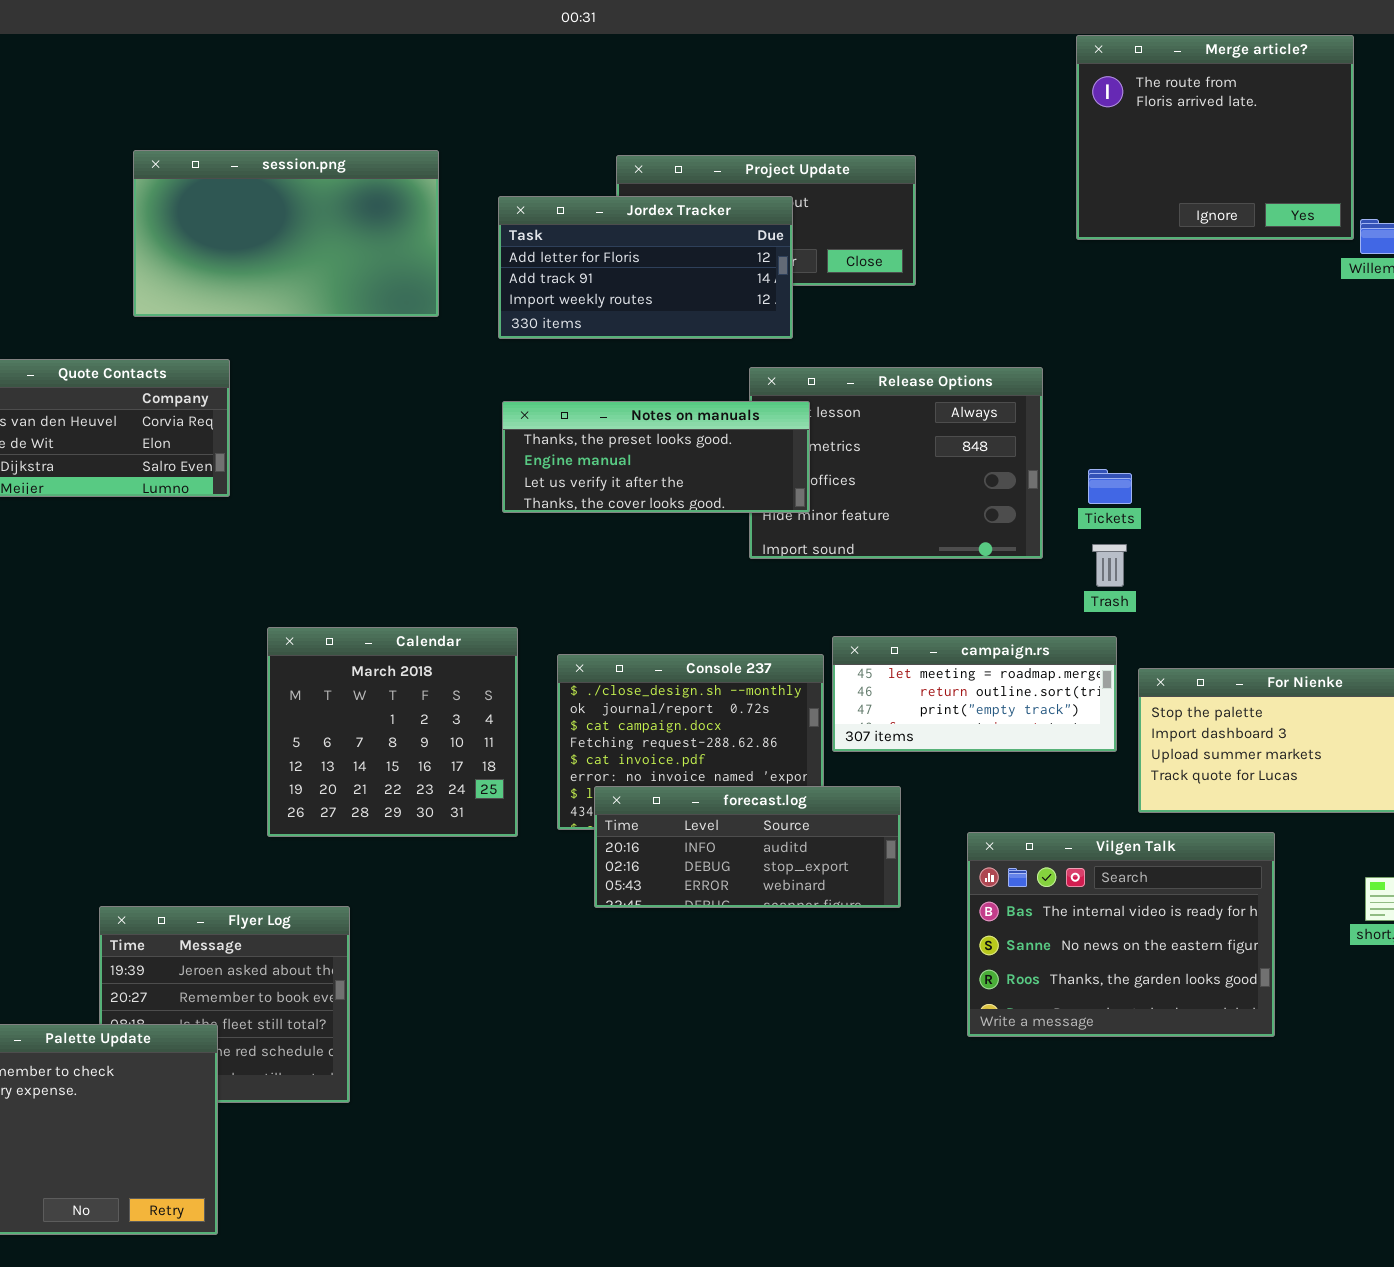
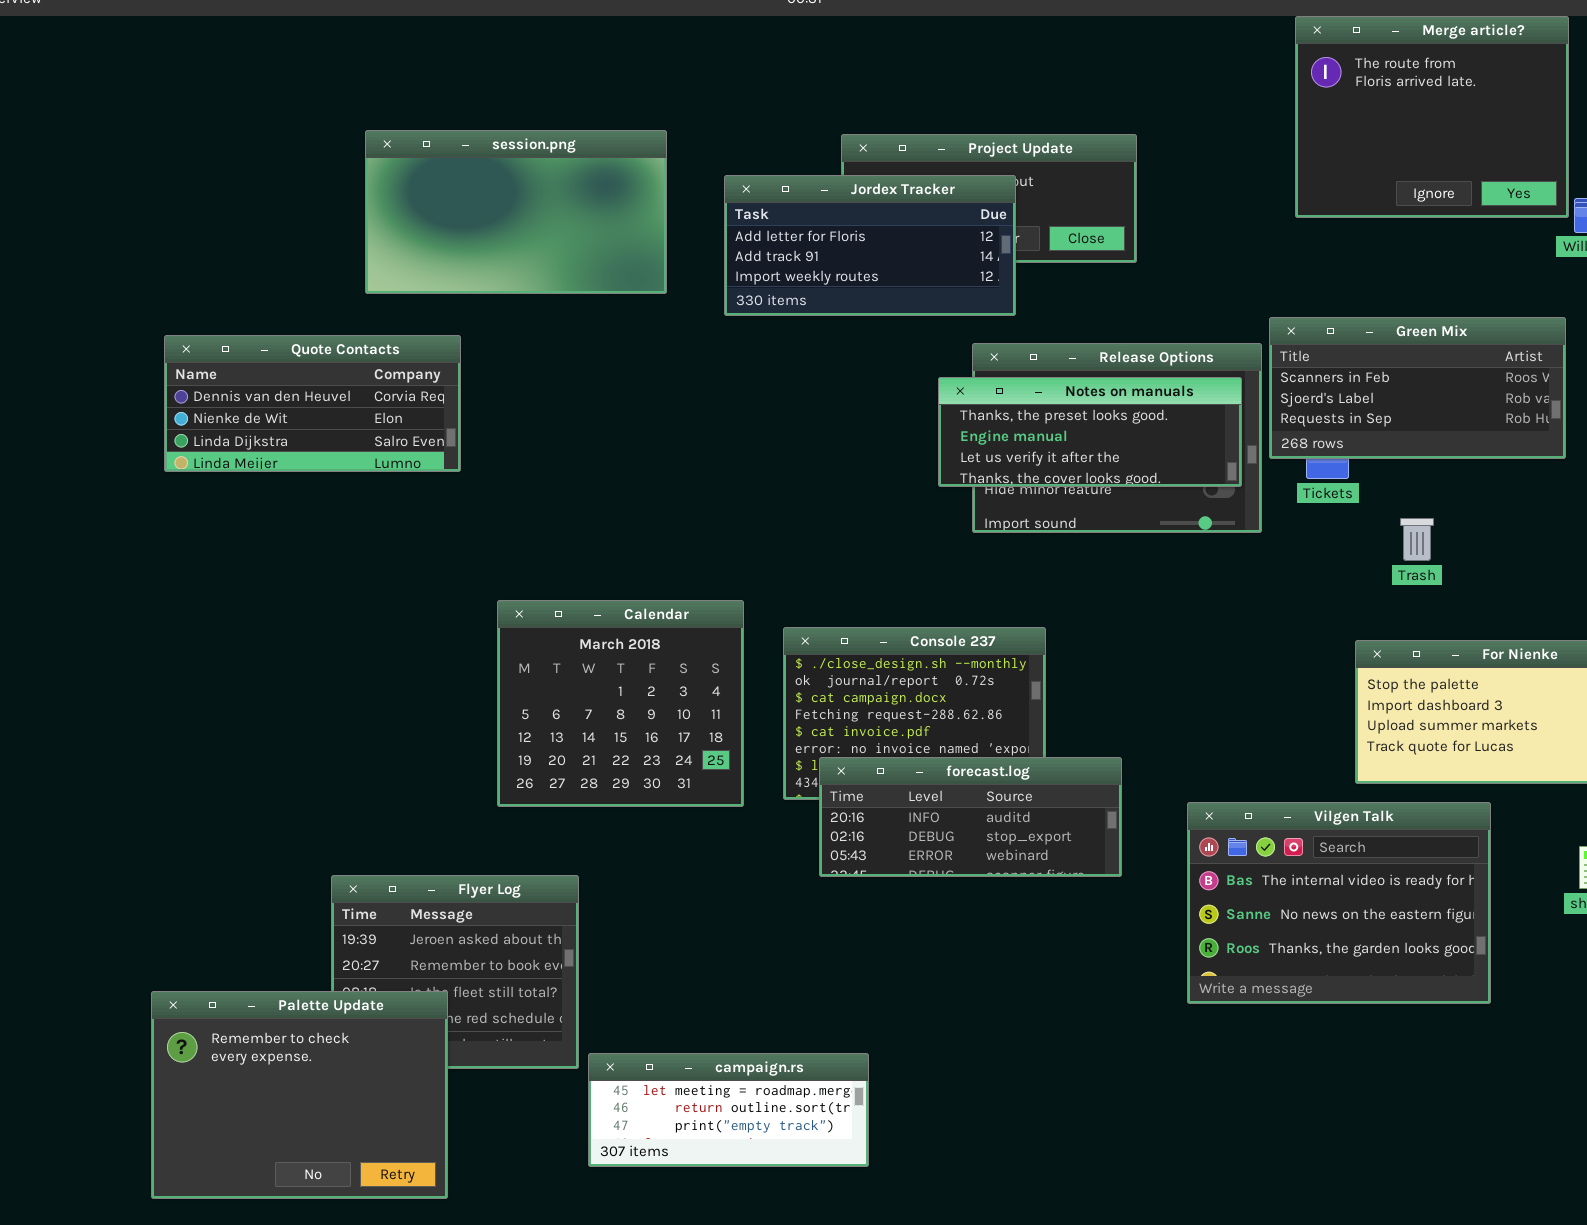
Green Mix: none -> [1269,317,1566,459], opened
Notes on manuals: [502,401,810,513] -> [938,377,1242,487], moved
Trash: [1092,544,1127,587] -> [1400,518,1434,561], moved
campaign.rs: [832,636,1117,752] -> [588,1053,869,1167], moved

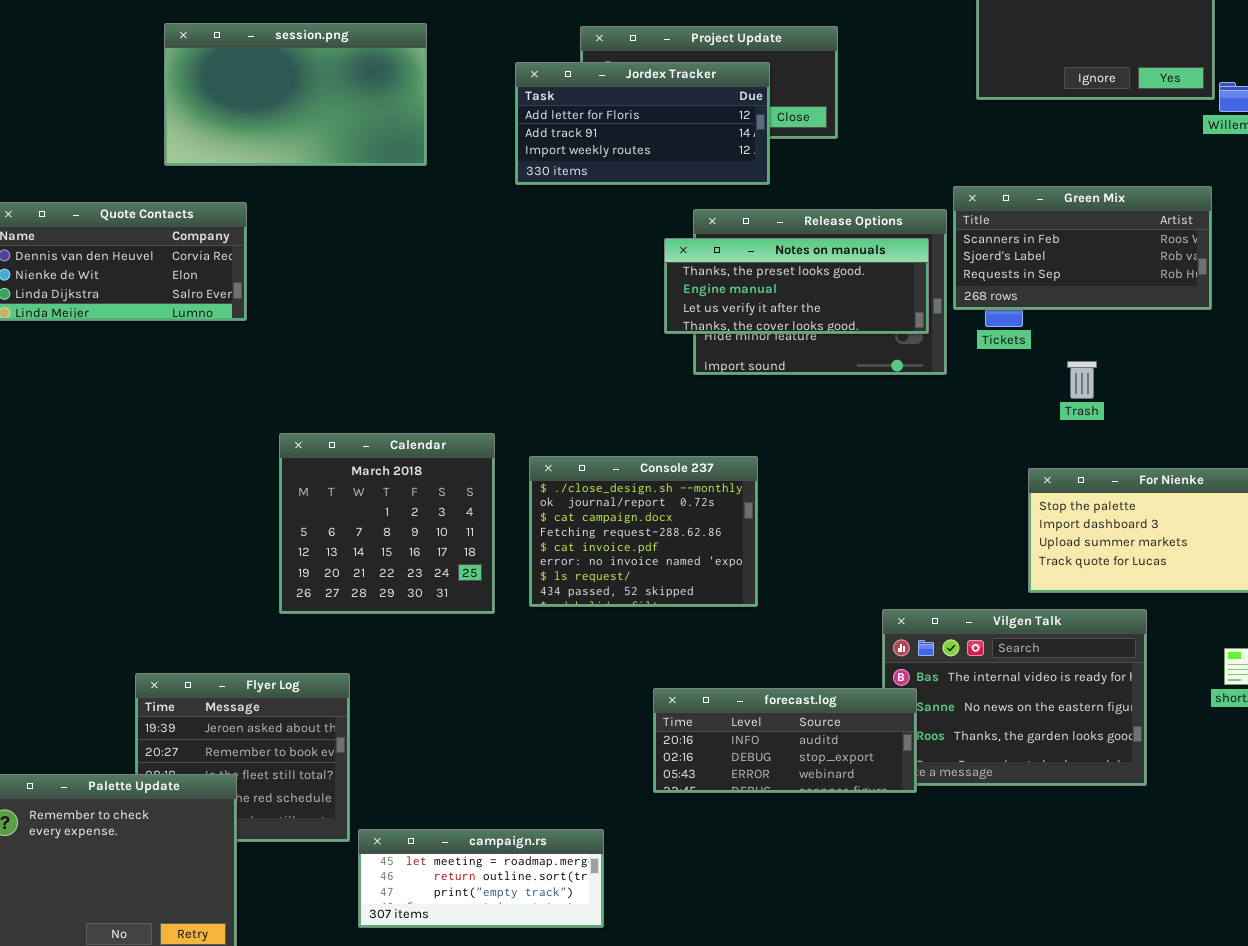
Jordex Tracker: [724,175,1016,316] -> [515,62,770,185], moved
forecast.log: [819,757,1122,877] -> [653,688,917,793], moved

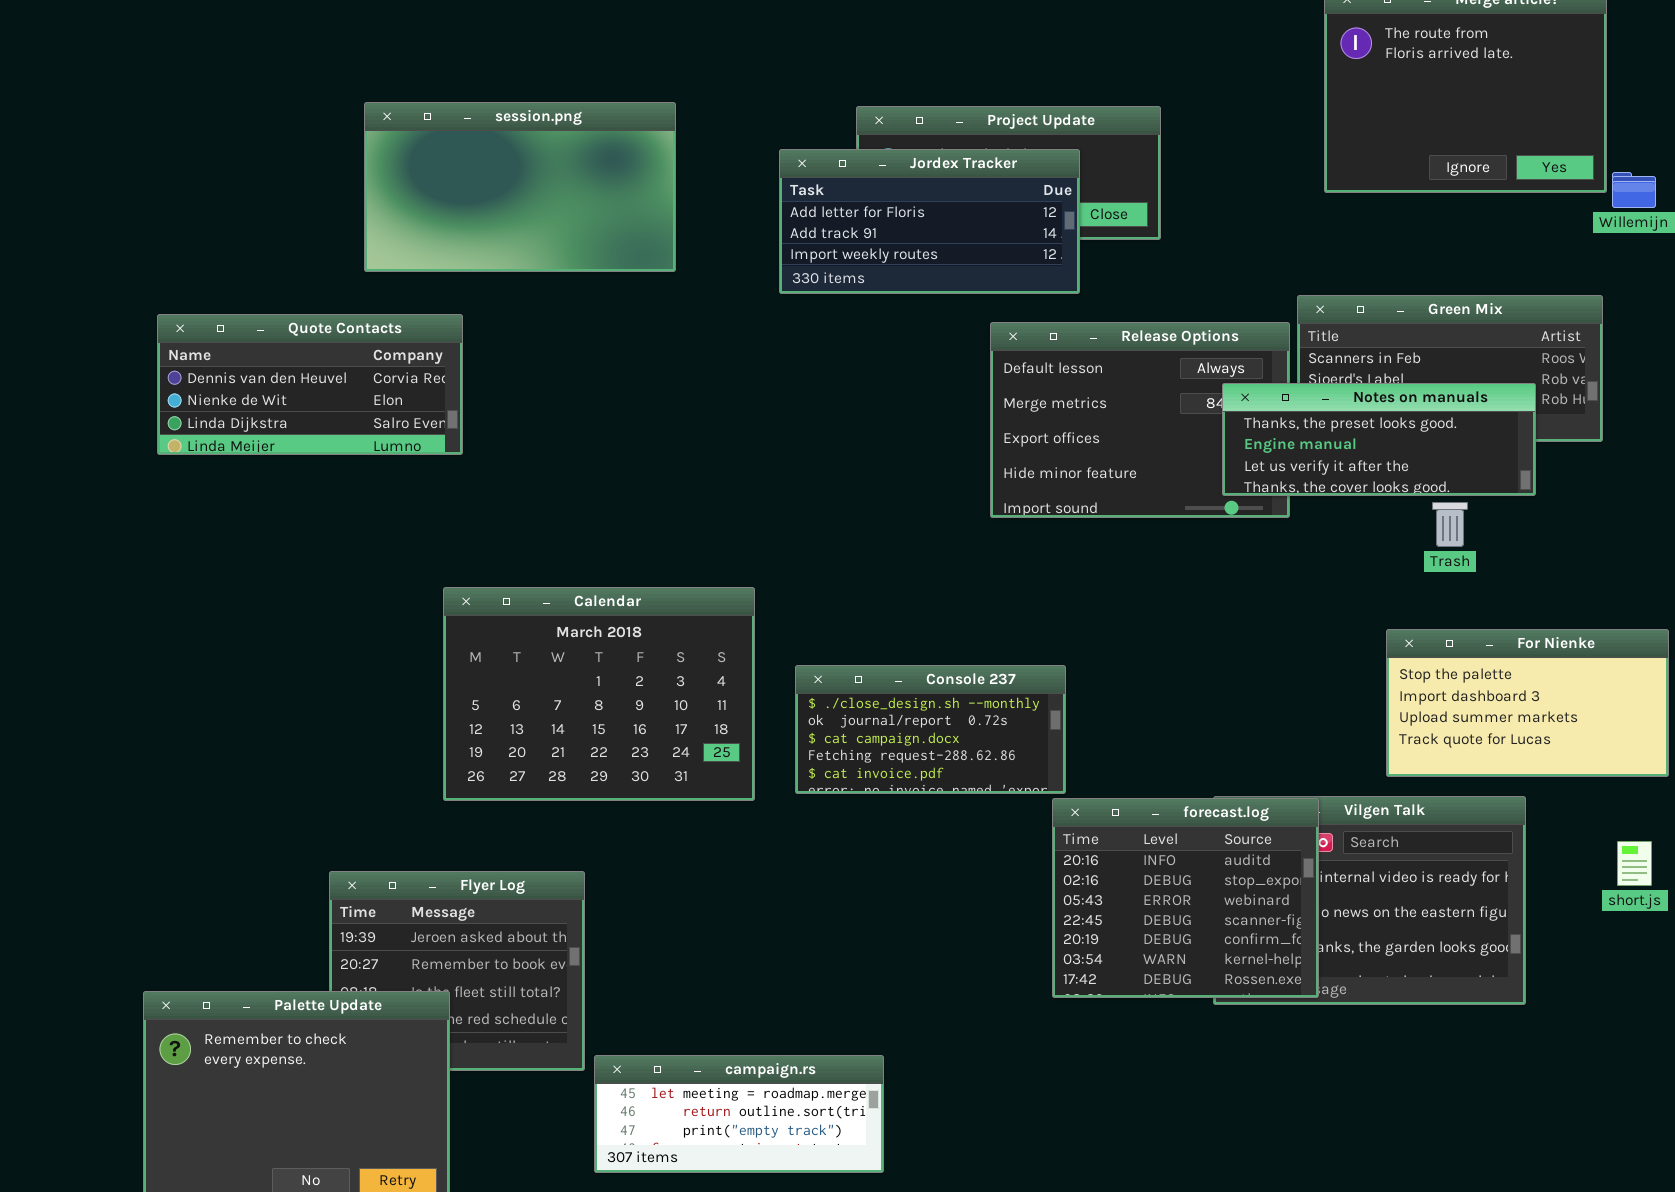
Notes on manuals: [664,238,929,334] -> [1222,383,1536,496], moved
Calendar: [279,433,495,614] -> [443,587,755,801], resized
Console 237: [529,456,758,607] -> [795,665,1066,794], resized
forecast.log: [653,688,917,793] -> [1052,798,1319,998], moved, resized

